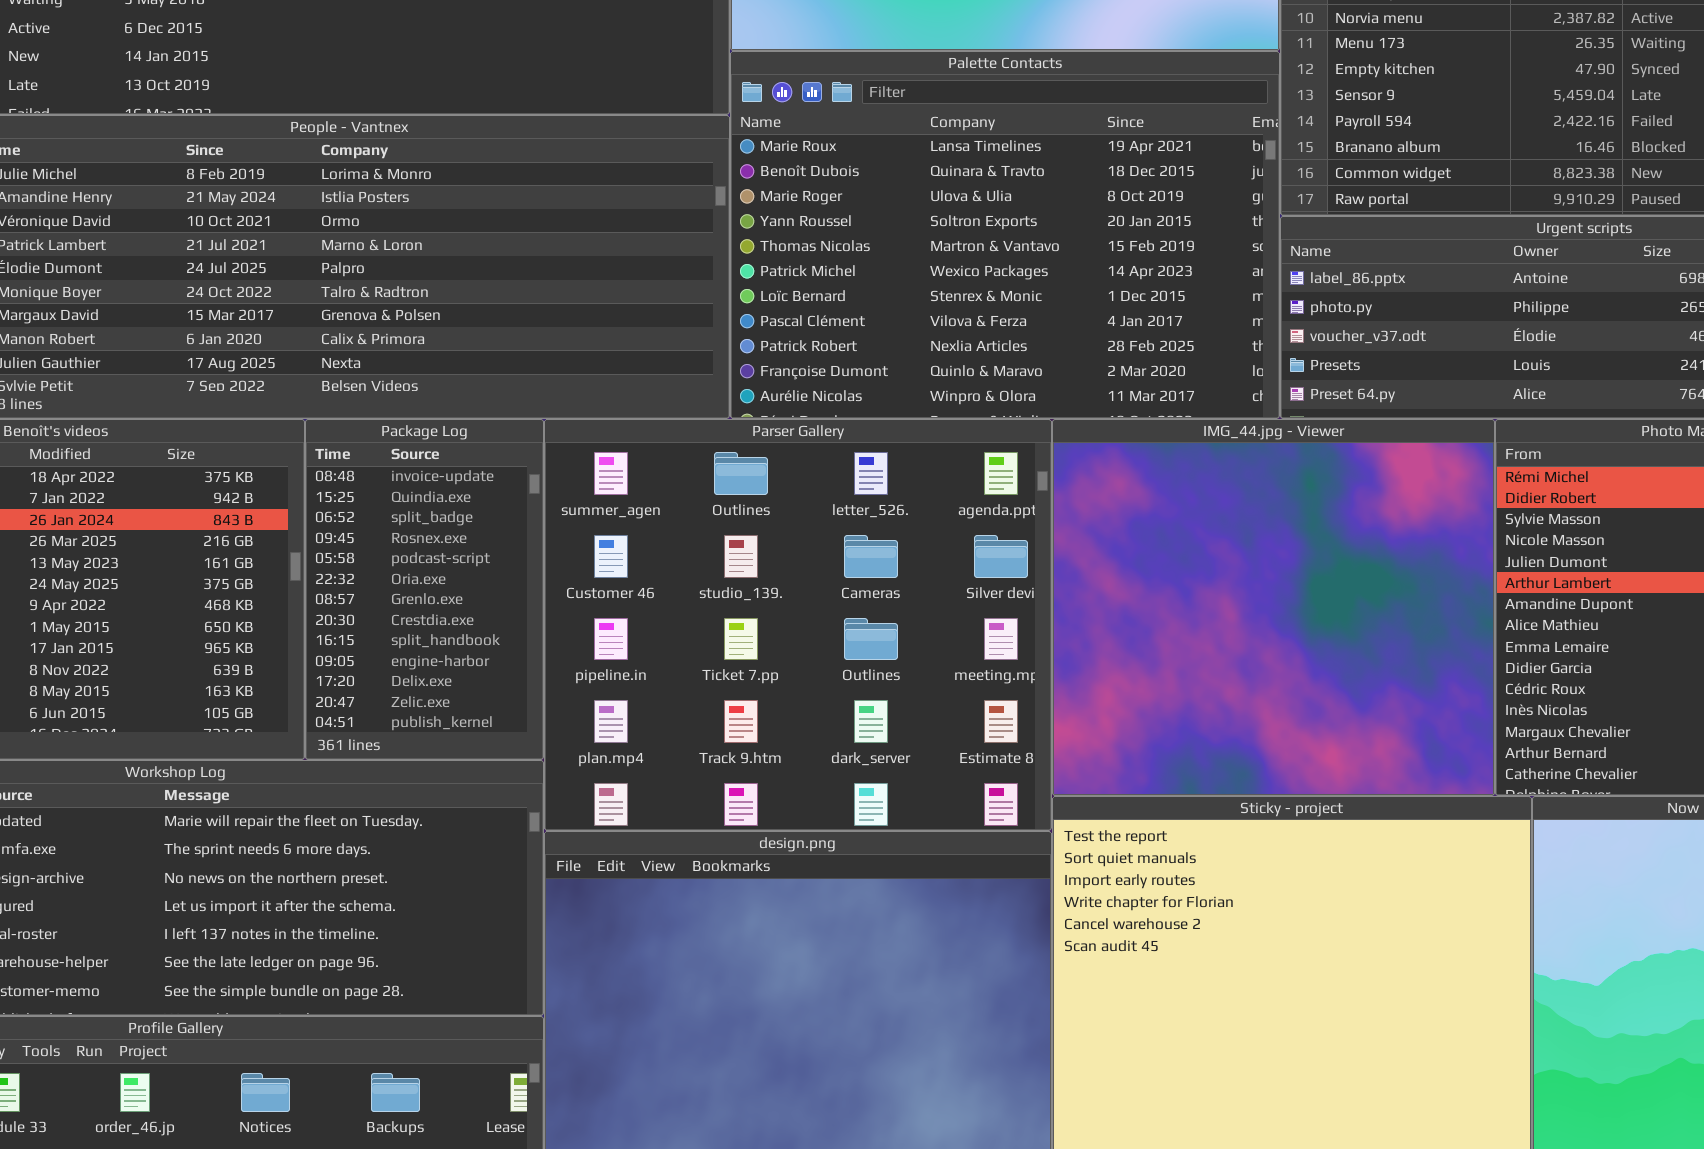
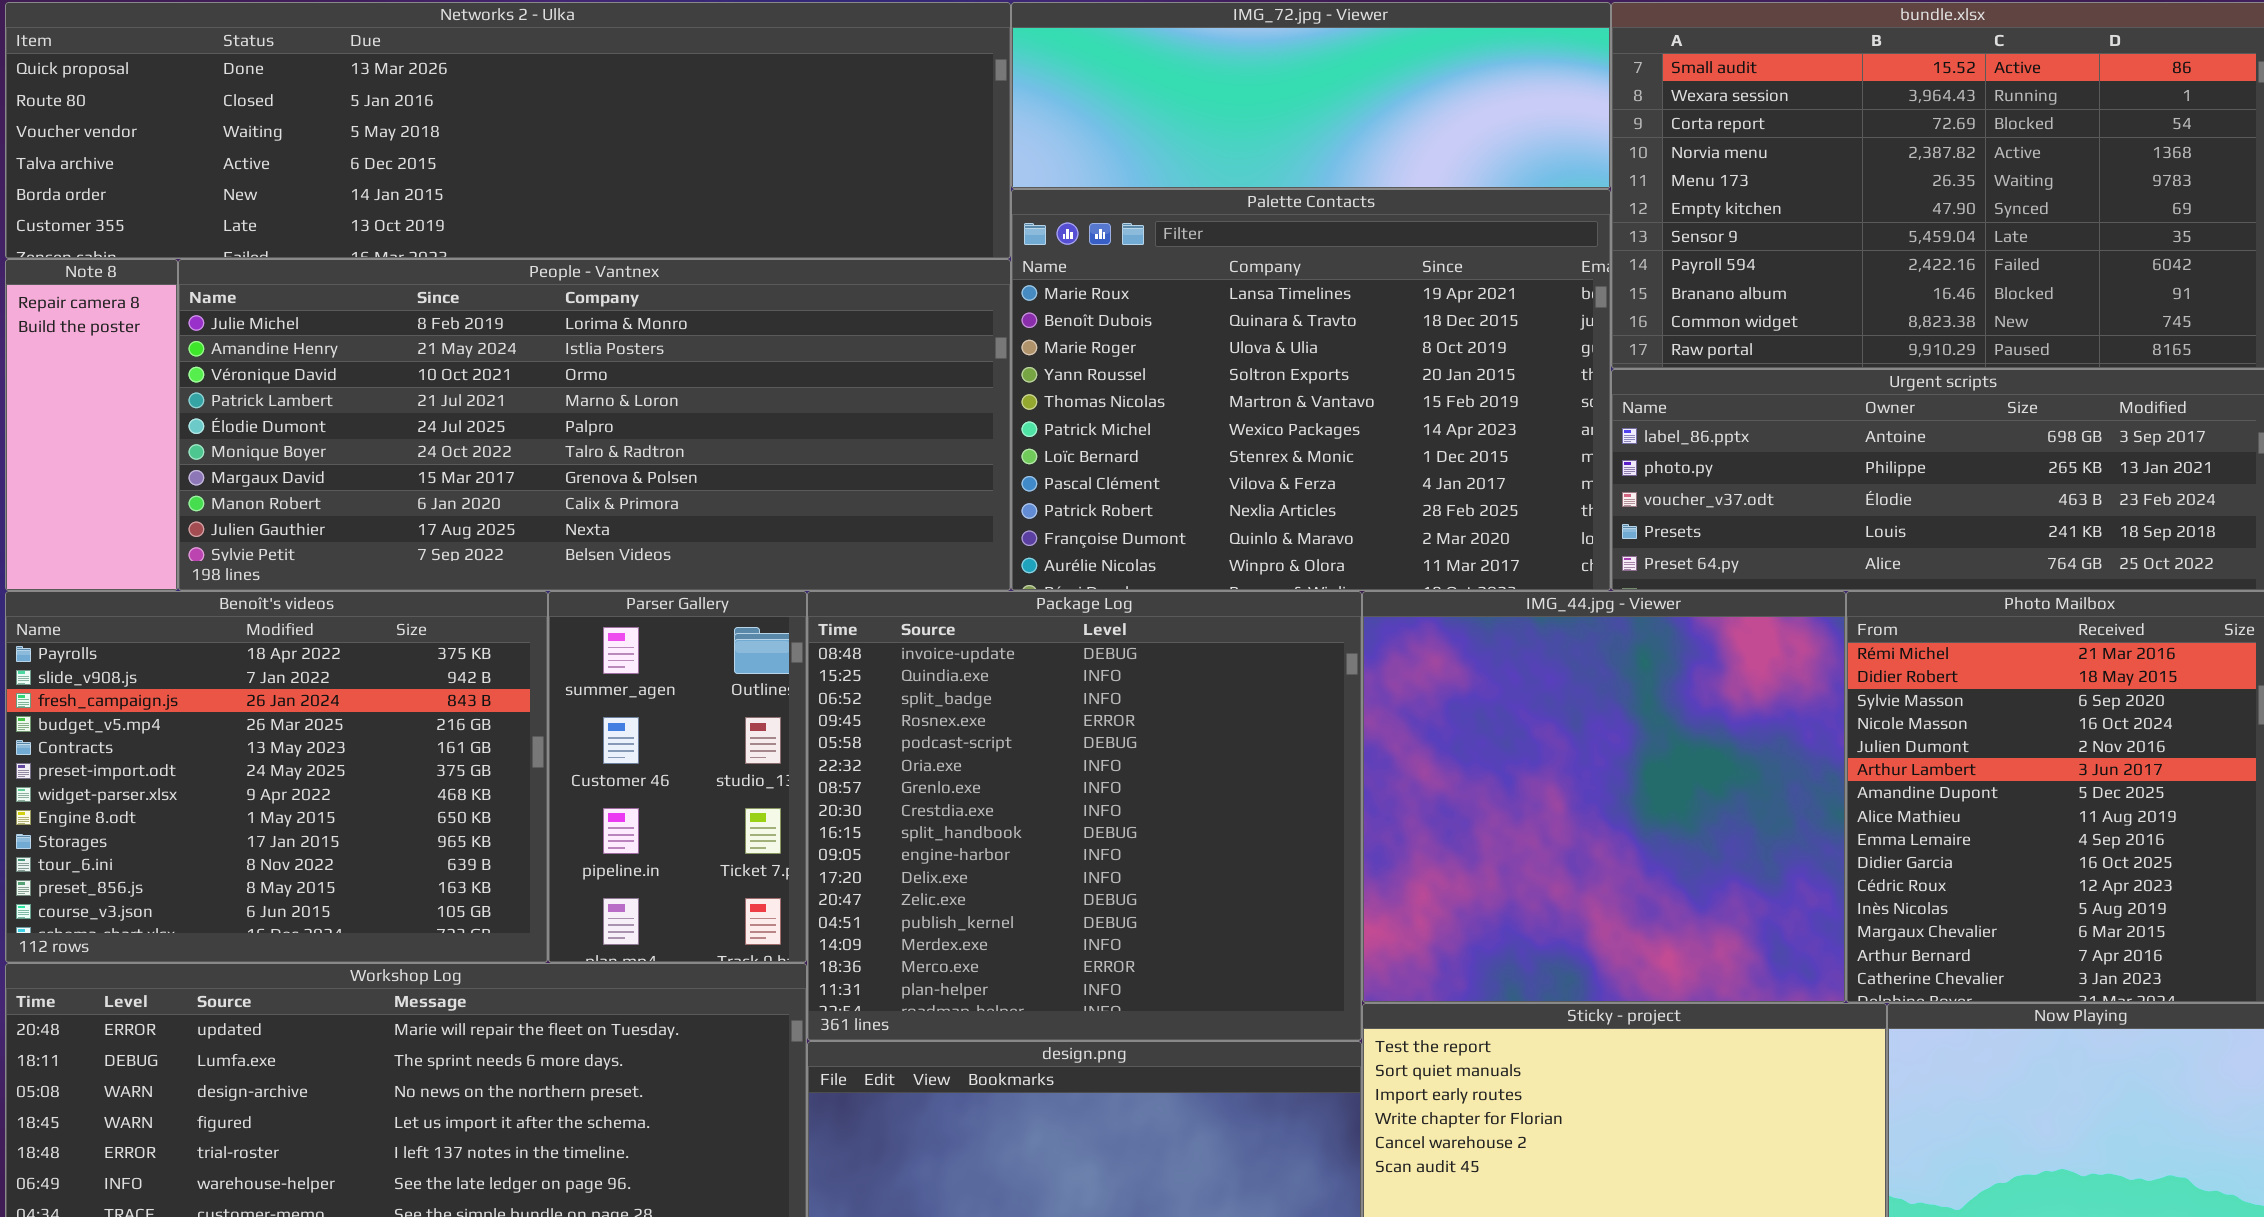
Package Log: [305,419,544,760] -> [807,591,1362,1041], moved, resized
Parser Gallery: [544,419,1052,831] -> [548,591,807,963], moved, resized

